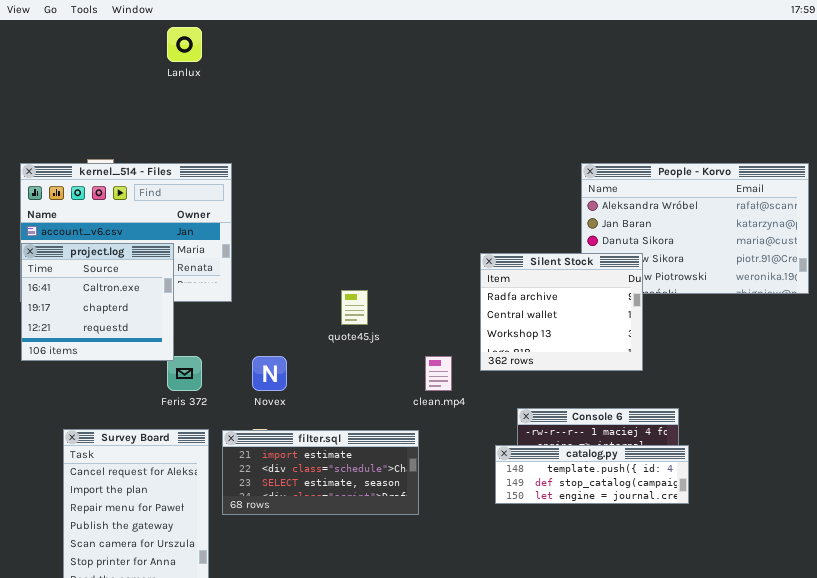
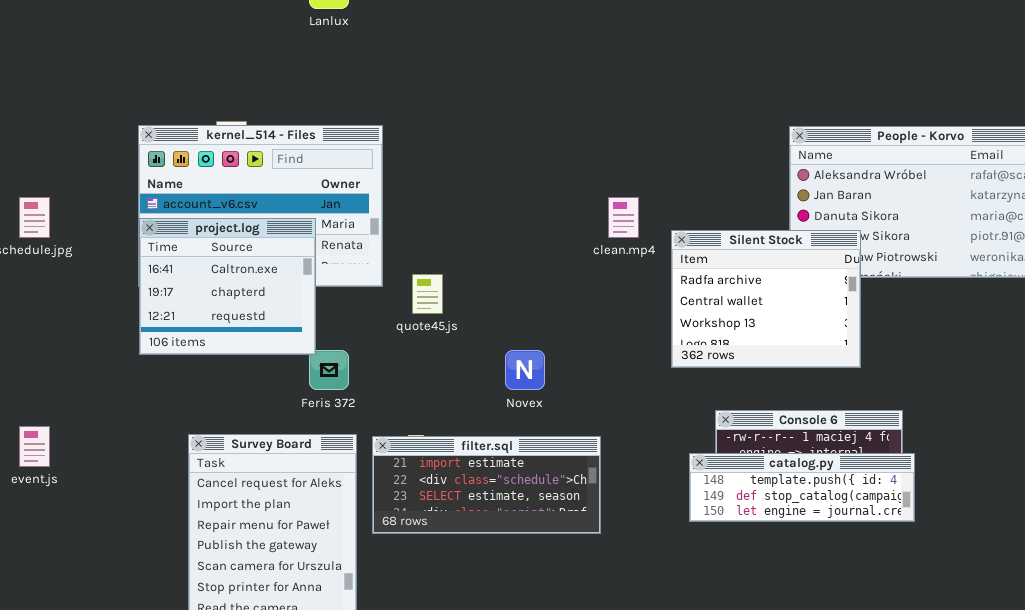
quote45.js: [341,290,368,325] -> [412,274,443,314], moved
Novex: [252,356,287,391] -> [505,350,545,390], moved
clean.mp4: [425,356,452,391] -> [608,197,639,238], moved

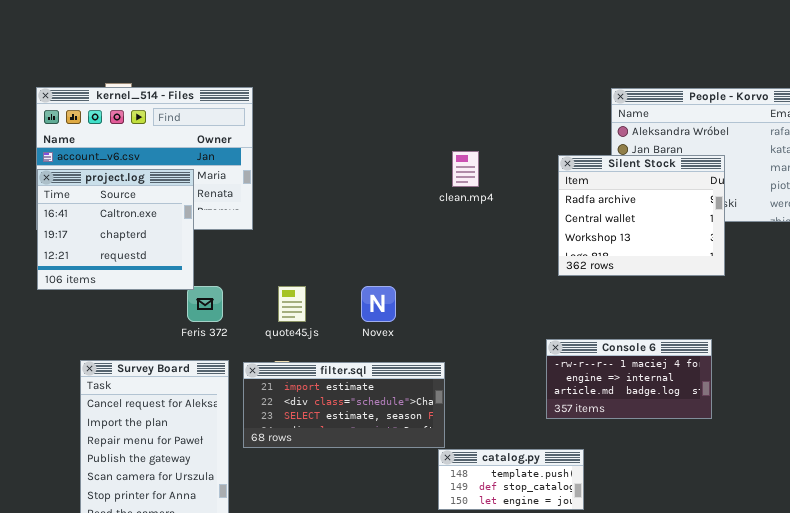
Silent Stock: [671,230,861,368] -> [558,155,725,276], moved
quote45.js: [412,274,443,314] -> [278,286,306,322], moved
catalog.py: [689,453,915,522] -> [438,449,584,510], moved, resized

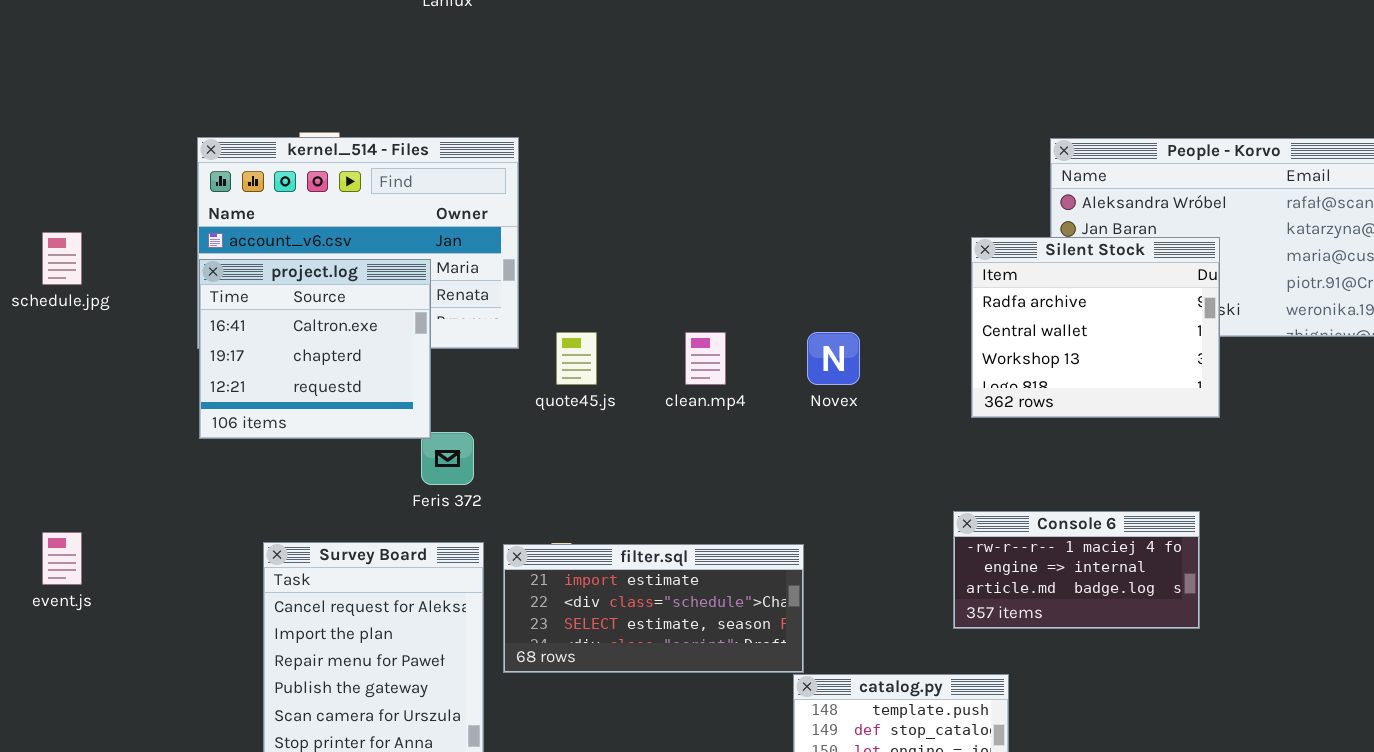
clean.mp4: [452,151,479,187] -> [685,332,726,385], moved
quote45.js: [278,286,306,322] -> [556,332,597,385], moved
Novex: [361,286,396,322] -> [807,332,860,385], moved

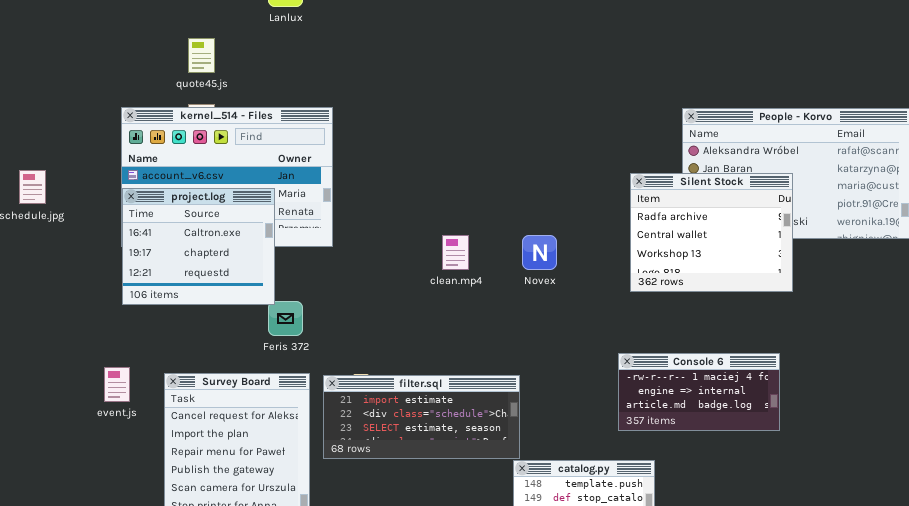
quote45.js: [556,332,597,385] -> [188,38,215,73], moved
event.js: [42,532,82,585] -> [104,367,130,402], moved

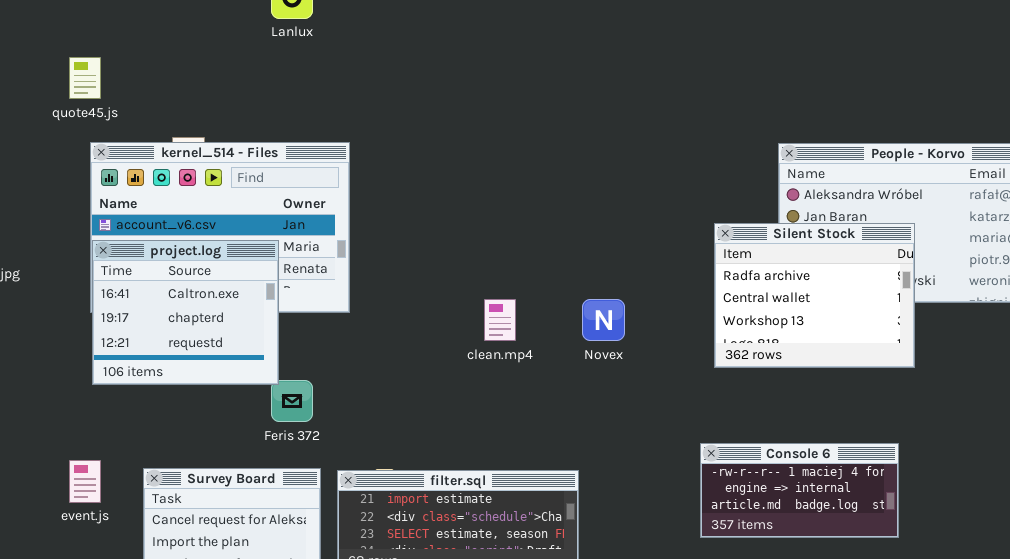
quote45.js: [188,38,215,73] -> [69,57,101,99], moved

